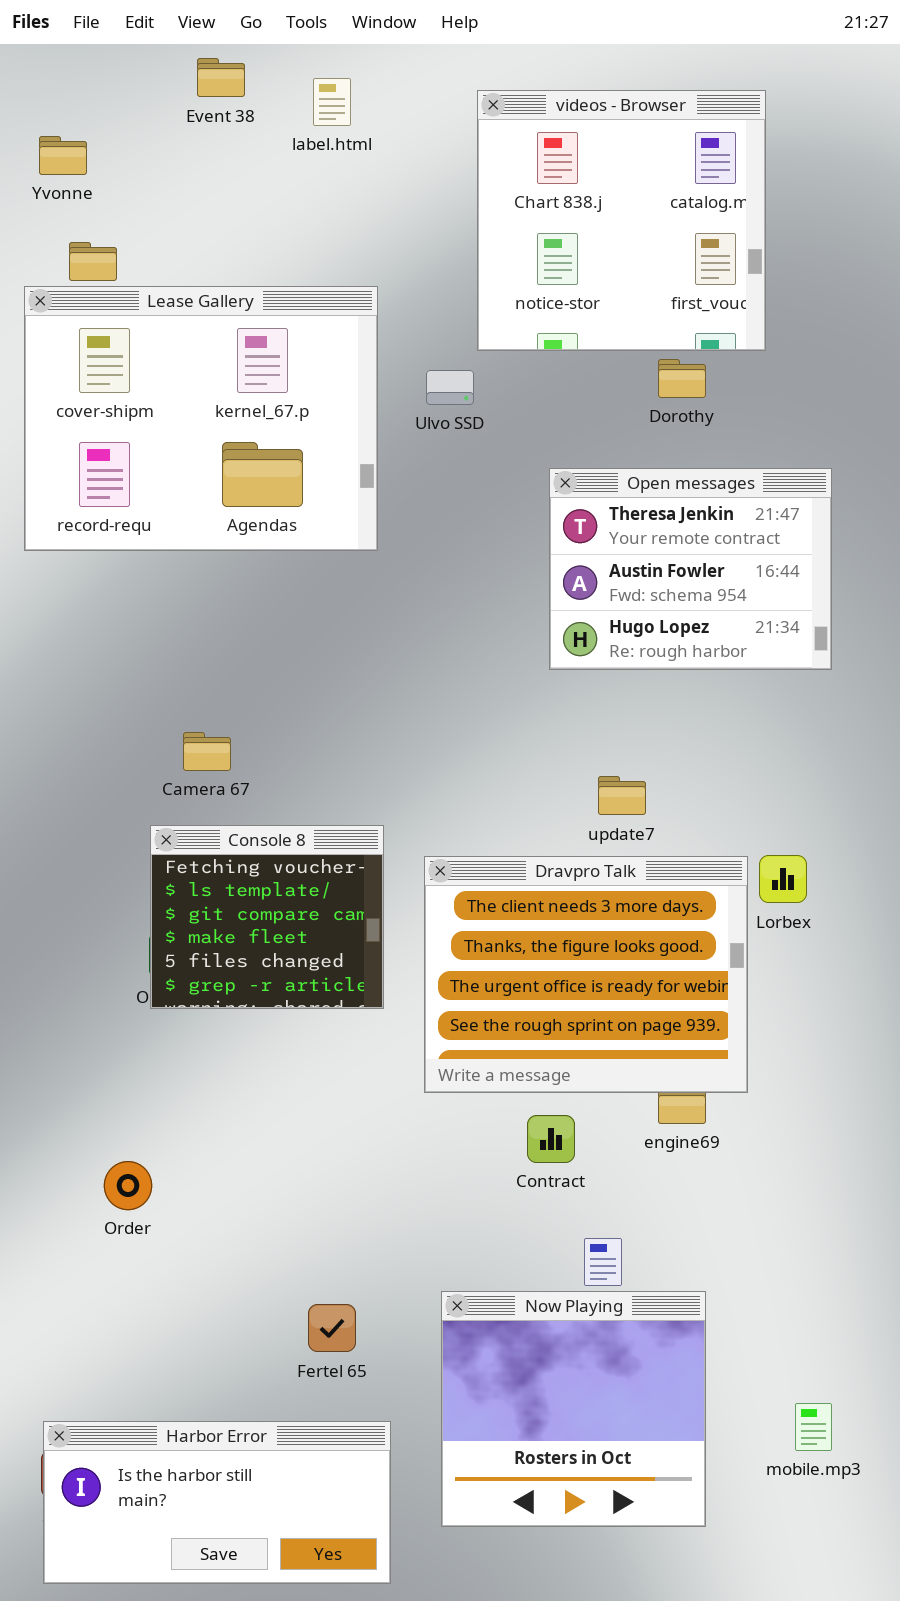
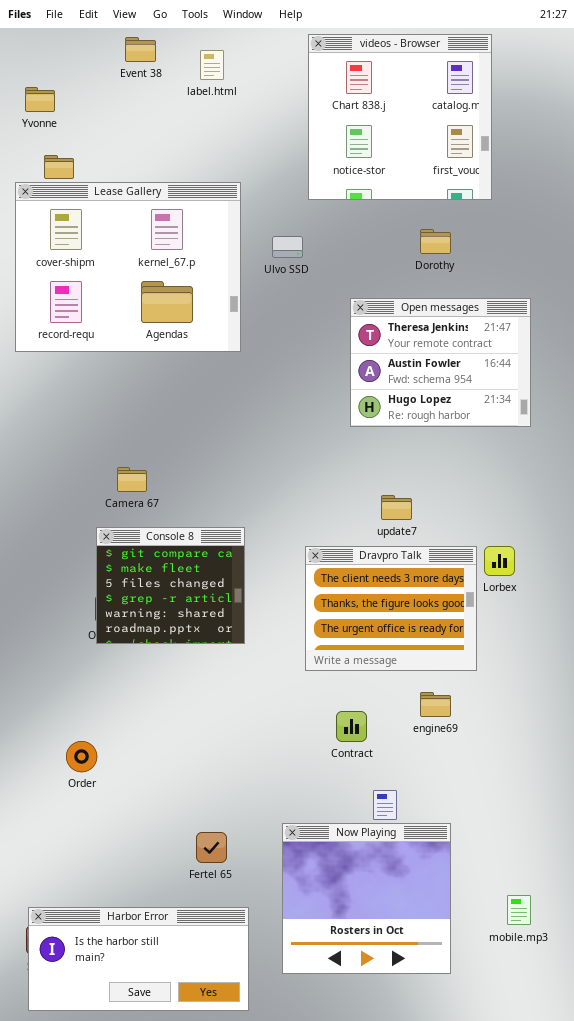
videos - Browser: [477,90,766,351] -> [308,34,492,200], moved
Console 8: [150,825,384,1009] -> [96,527,245,644], scrolled down 2 rows
Dravpro Talk: [424,856,748,1093] -> [305,546,477,671], resized

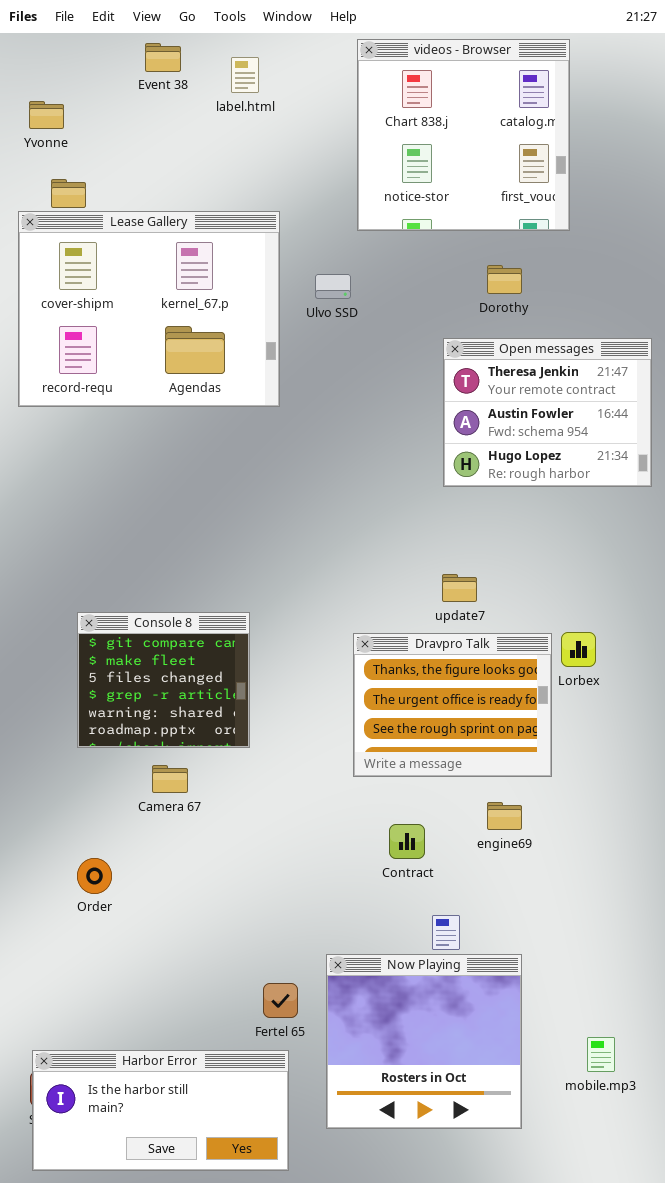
Open messages: [350,298,531,427] -> [443,338,652,487], moved
Camera 67: [117,467,147,492] -> [152,765,188,793], moved
Console 8: [96,527,245,644] -> [77,612,250,748], moved
Dravpro Talk: [305,546,477,671] -> [353,633,552,777], scrolled down 1 row
Fertel 65: [196,832,227,863] -> [263,983,298,1018], moved

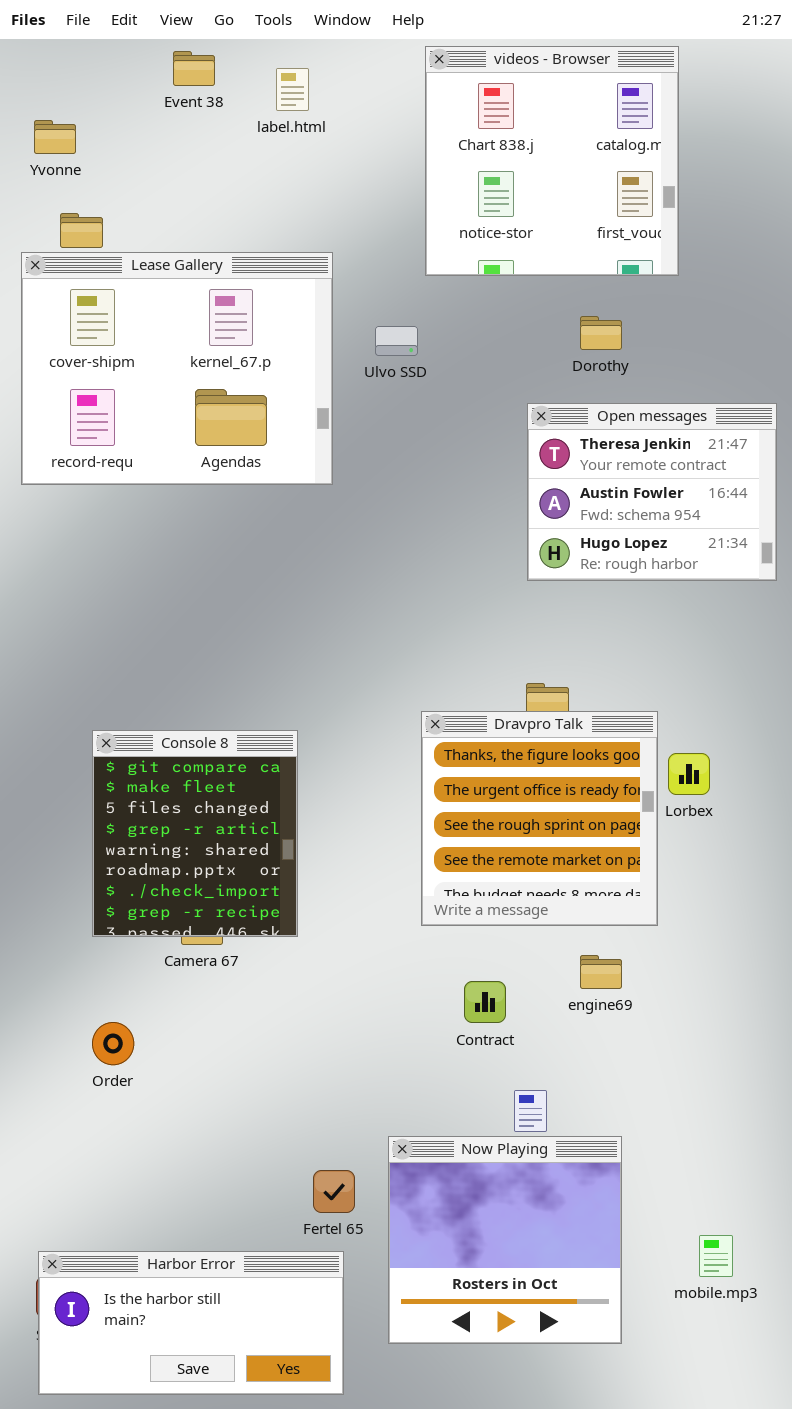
Console 8: [77,612,250,748] -> [92,730,298,937], resized
Dravpro Talk: [353,633,552,777] -> [421,711,658,926], resized

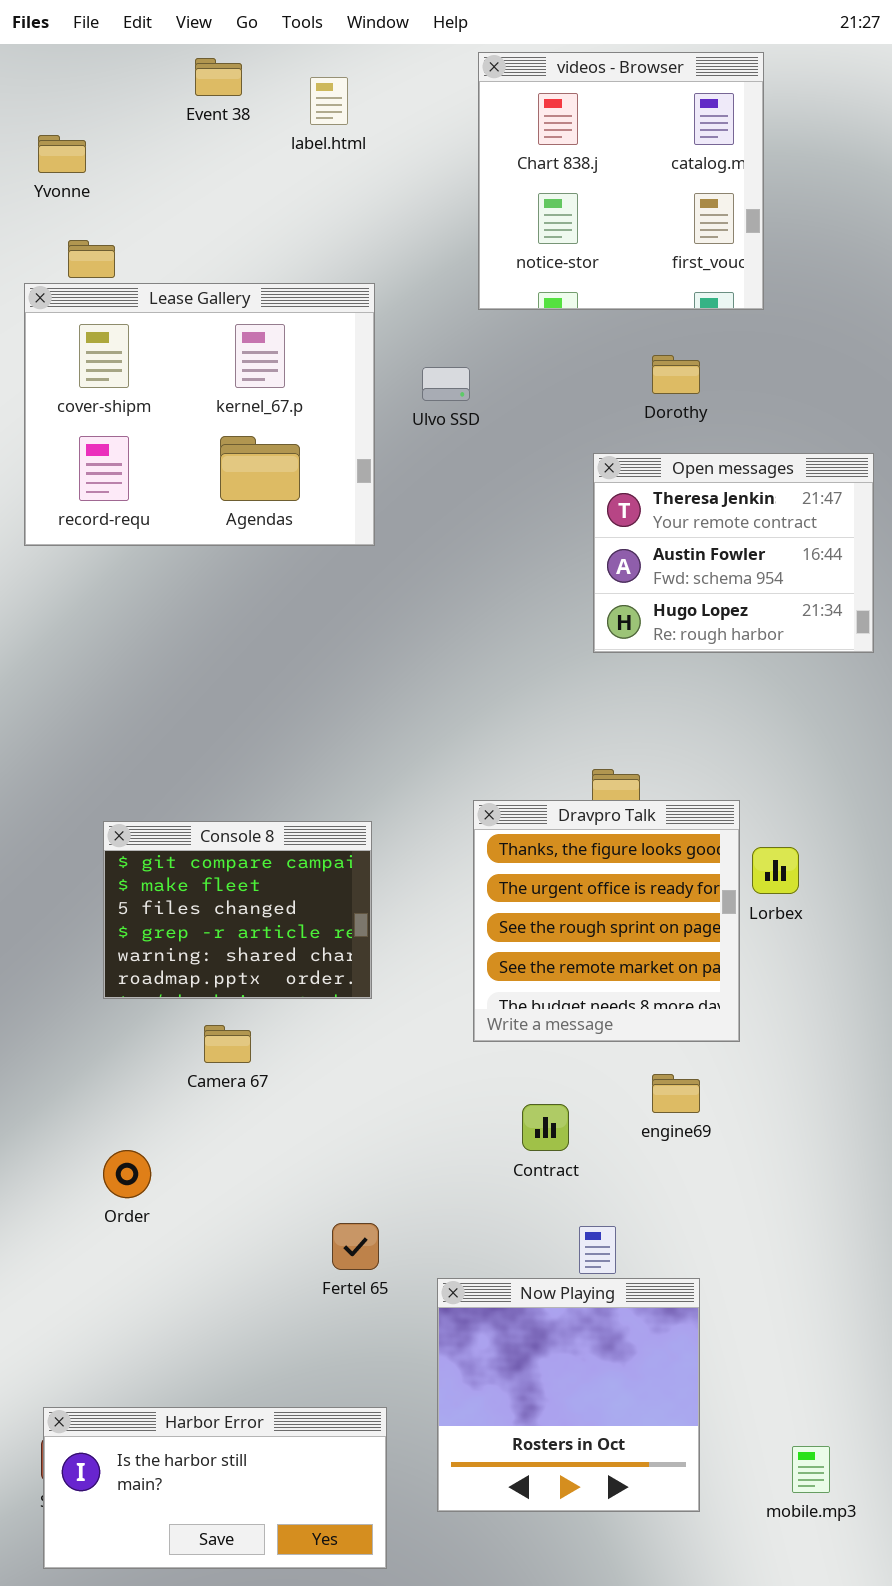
Console 8: [92,730,298,937] -> [103,821,372,999], resized
Fertel 65: [313,1170,355,1213] -> [332,1223,379,1270], moved
mobile.mp3: [699,1235,733,1277] -> [792,1446,830,1493], moved

